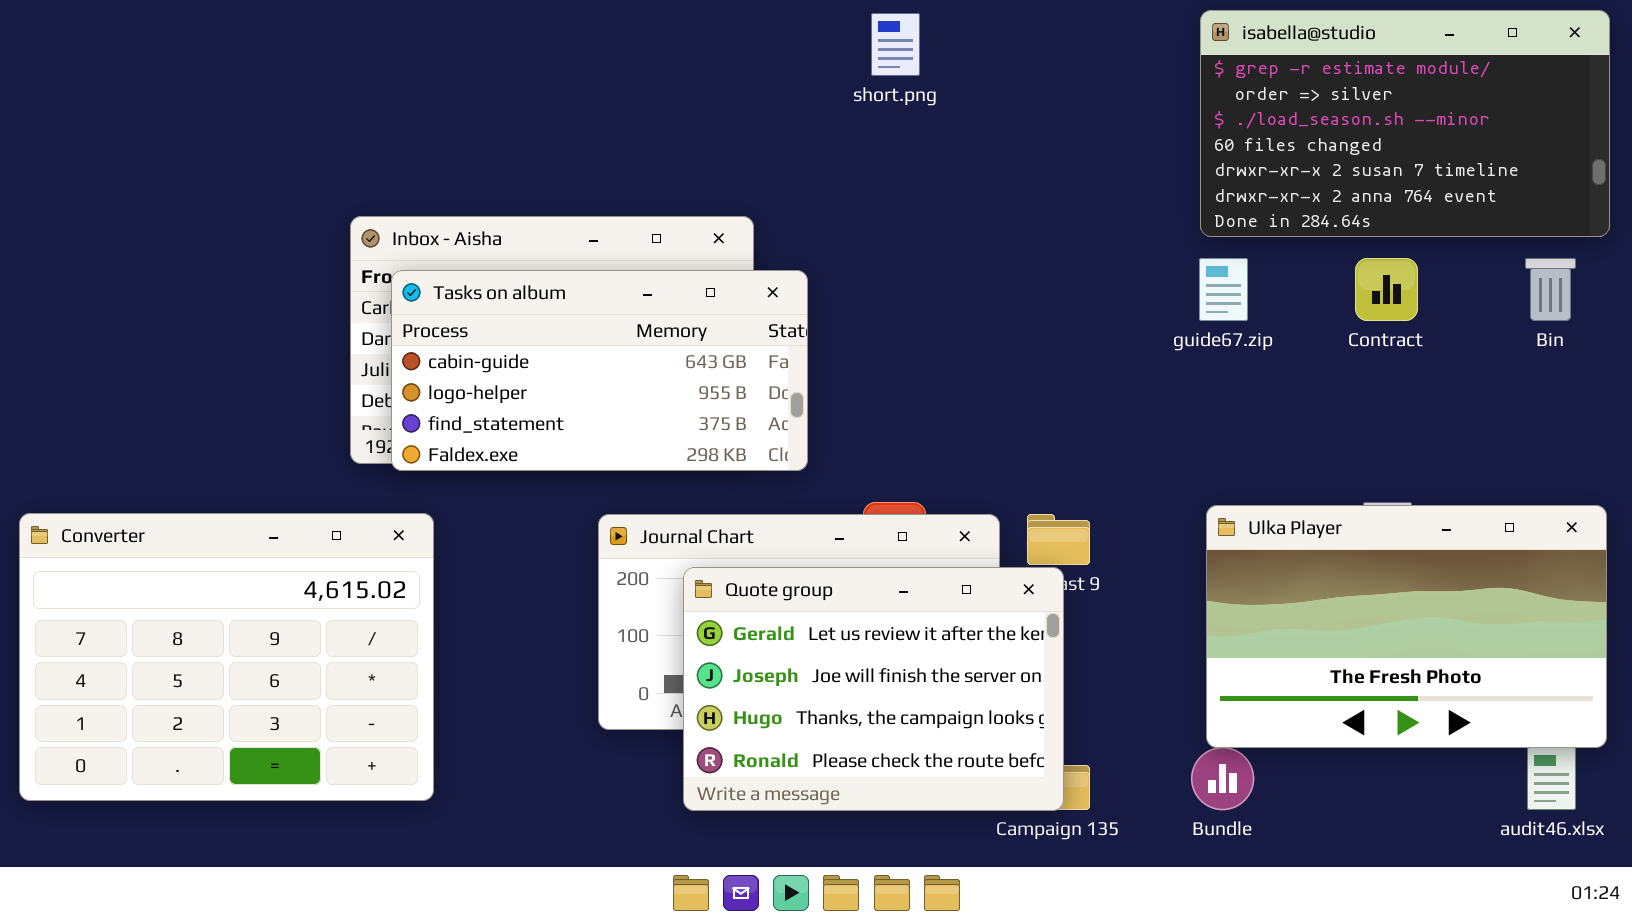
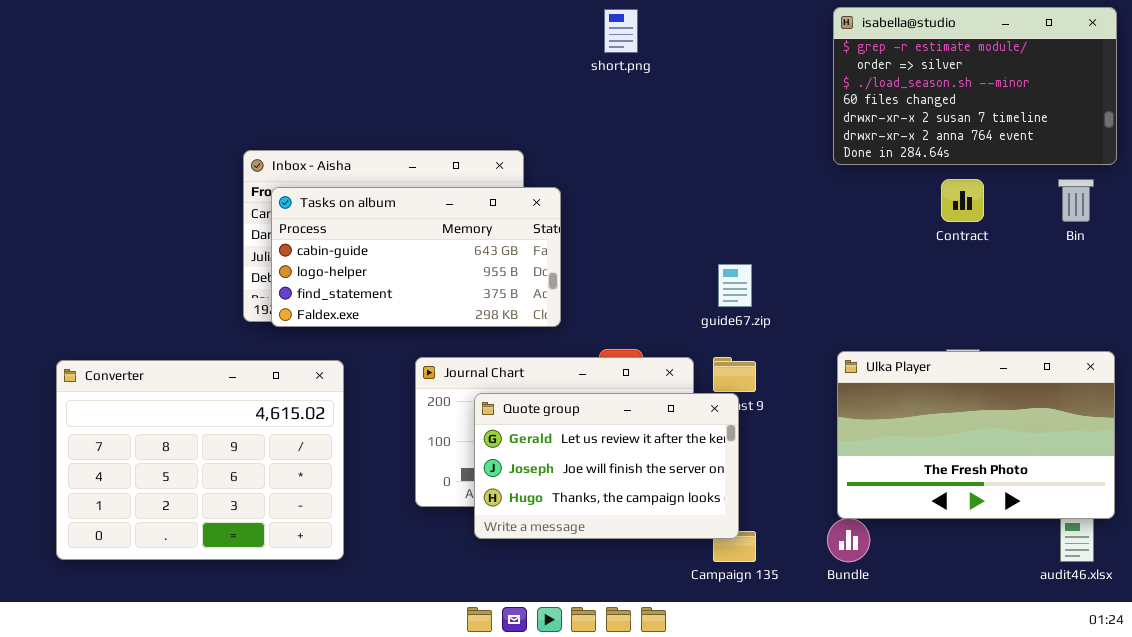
guide67.zip: [1199,258,1248,321] -> [718,264,752,307], moved
Converter: [19,513,434,801] -> [56,360,344,560], moved
Quote group: [683,567,1064,811] -> [474,393,739,539], resized

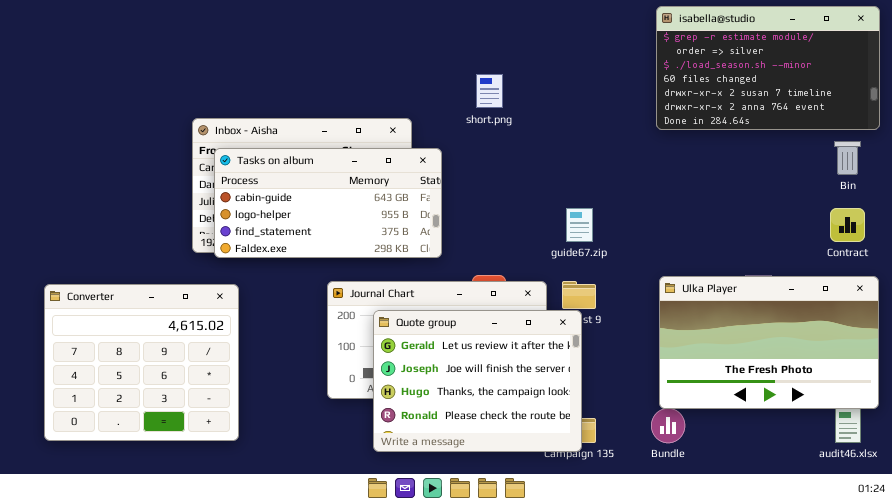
short.png: [604,9,638,53] -> [476,74,503,108], moved
Contract: [941,179,984,222] -> [830,208,865,242], moved
Converter: [56,360,344,560] -> [44,284,239,441], resized
Quote group: [474,393,739,539] -> [373,310,582,452], resized

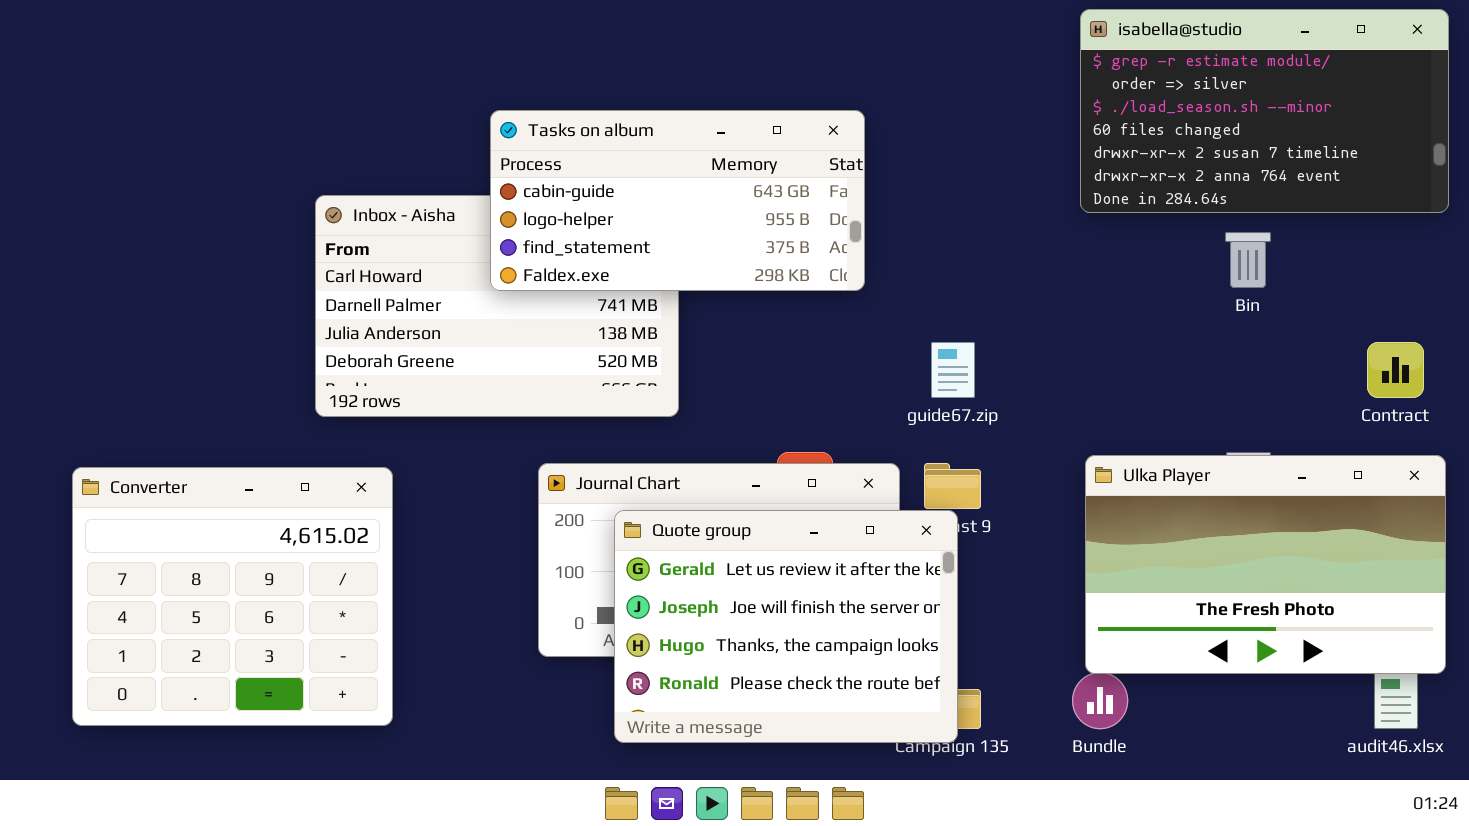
Bin: [834,141,861,175] -> [1225,232,1271,288], moved
Tasks on album: [214,148,442,258] -> [490,110,865,291], moved

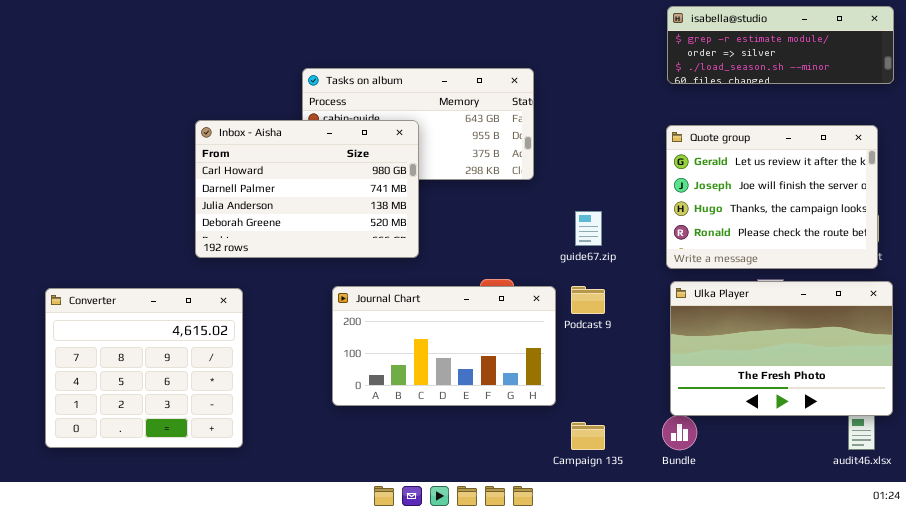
isabella@studio: [1080,9,1449,213] -> [667,6,894,84], resized
Inbox - Aisha: [315,195,679,417] -> [195,120,419,258], raised
Quote group: [614,510,958,743] -> [666,125,878,269], moved

